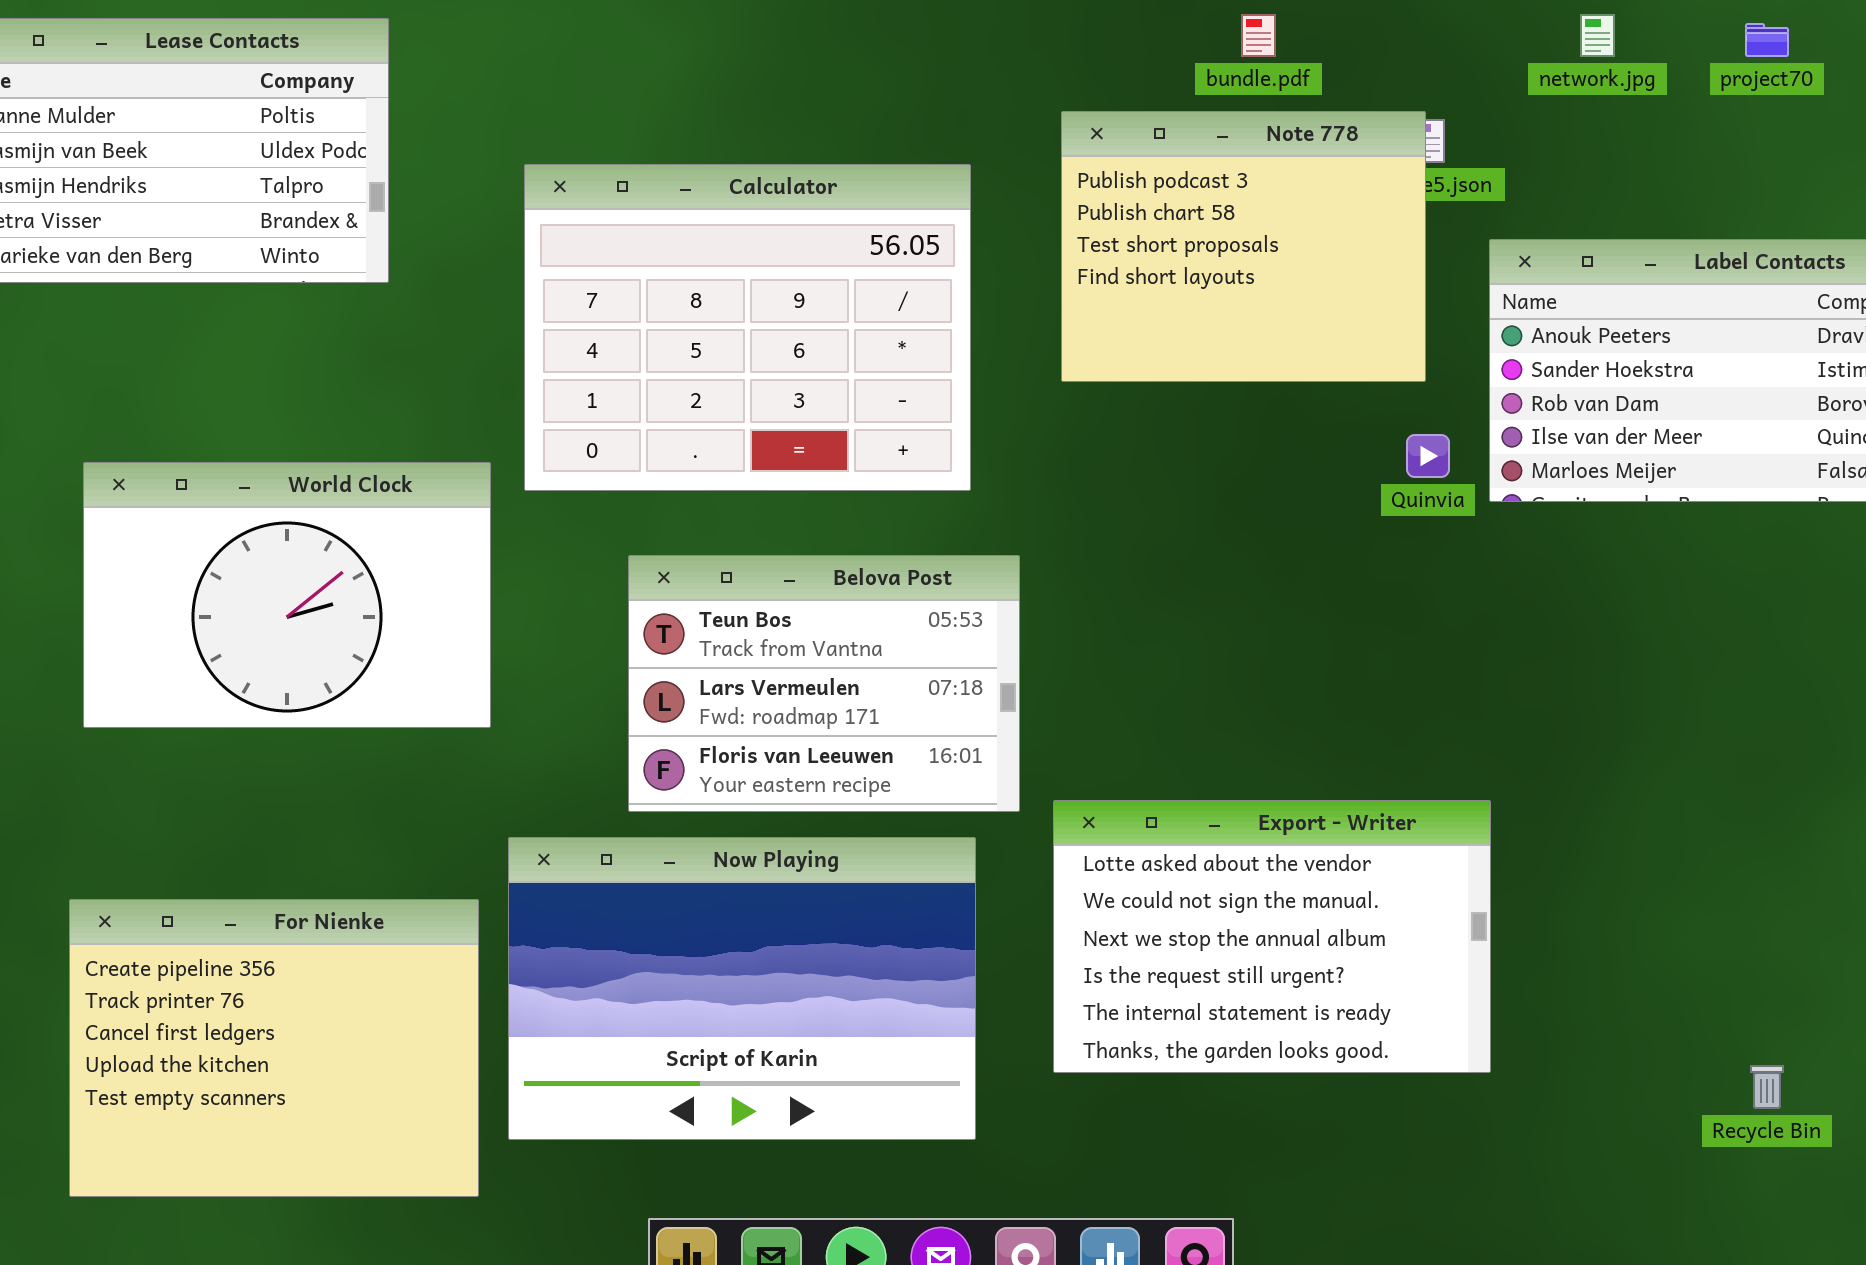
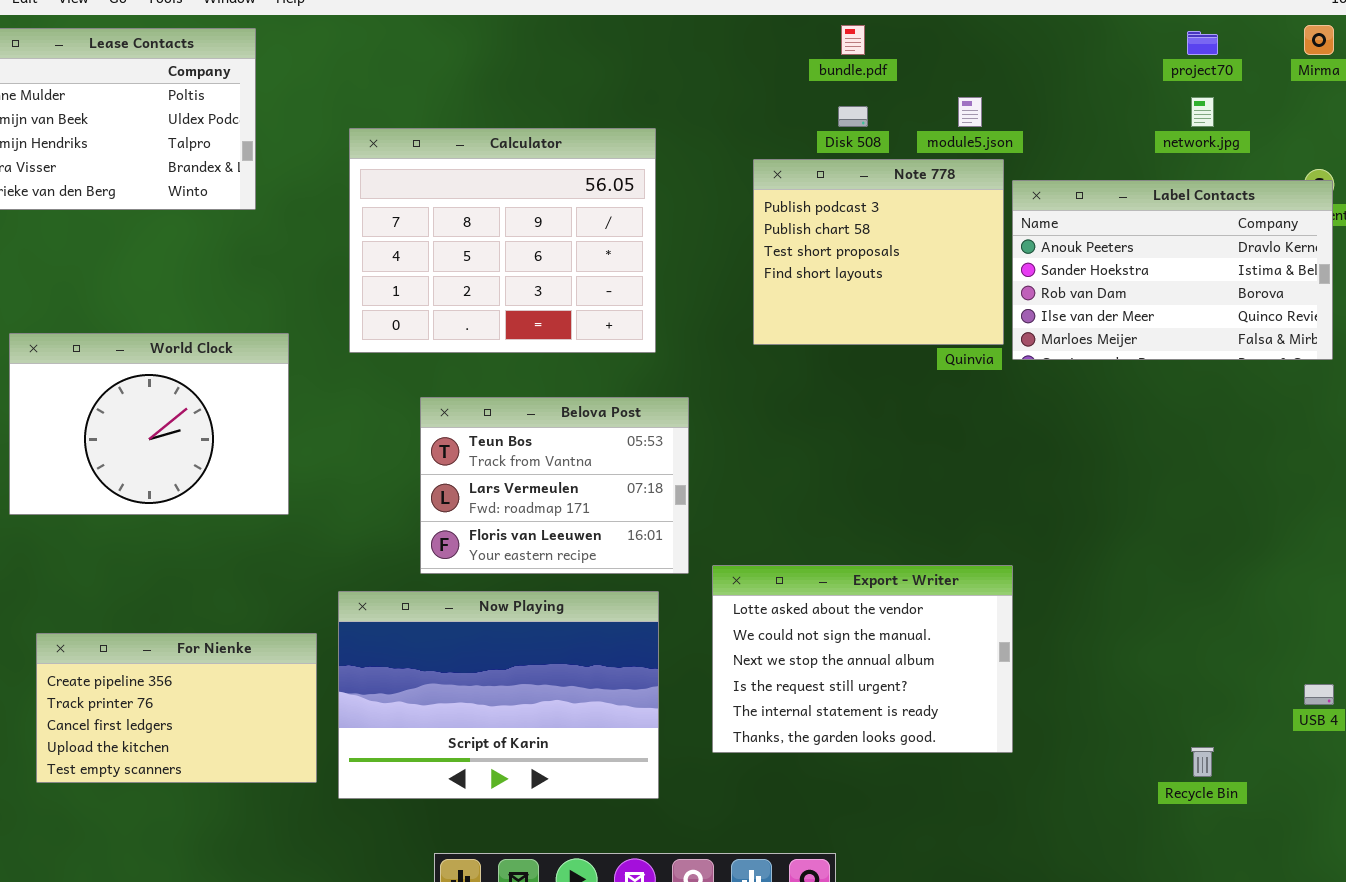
network.jpg: [1580,14,1615,57] -> [1191,97,1214,127], moved
Note 778: [1061,111,1426,382] -> [753,159,1004,345], moved
World Clock: [83,462,491,728] -> [9,333,289,515], moved
For Nienke: [69,899,479,1197] -> [36,633,317,783], resized

